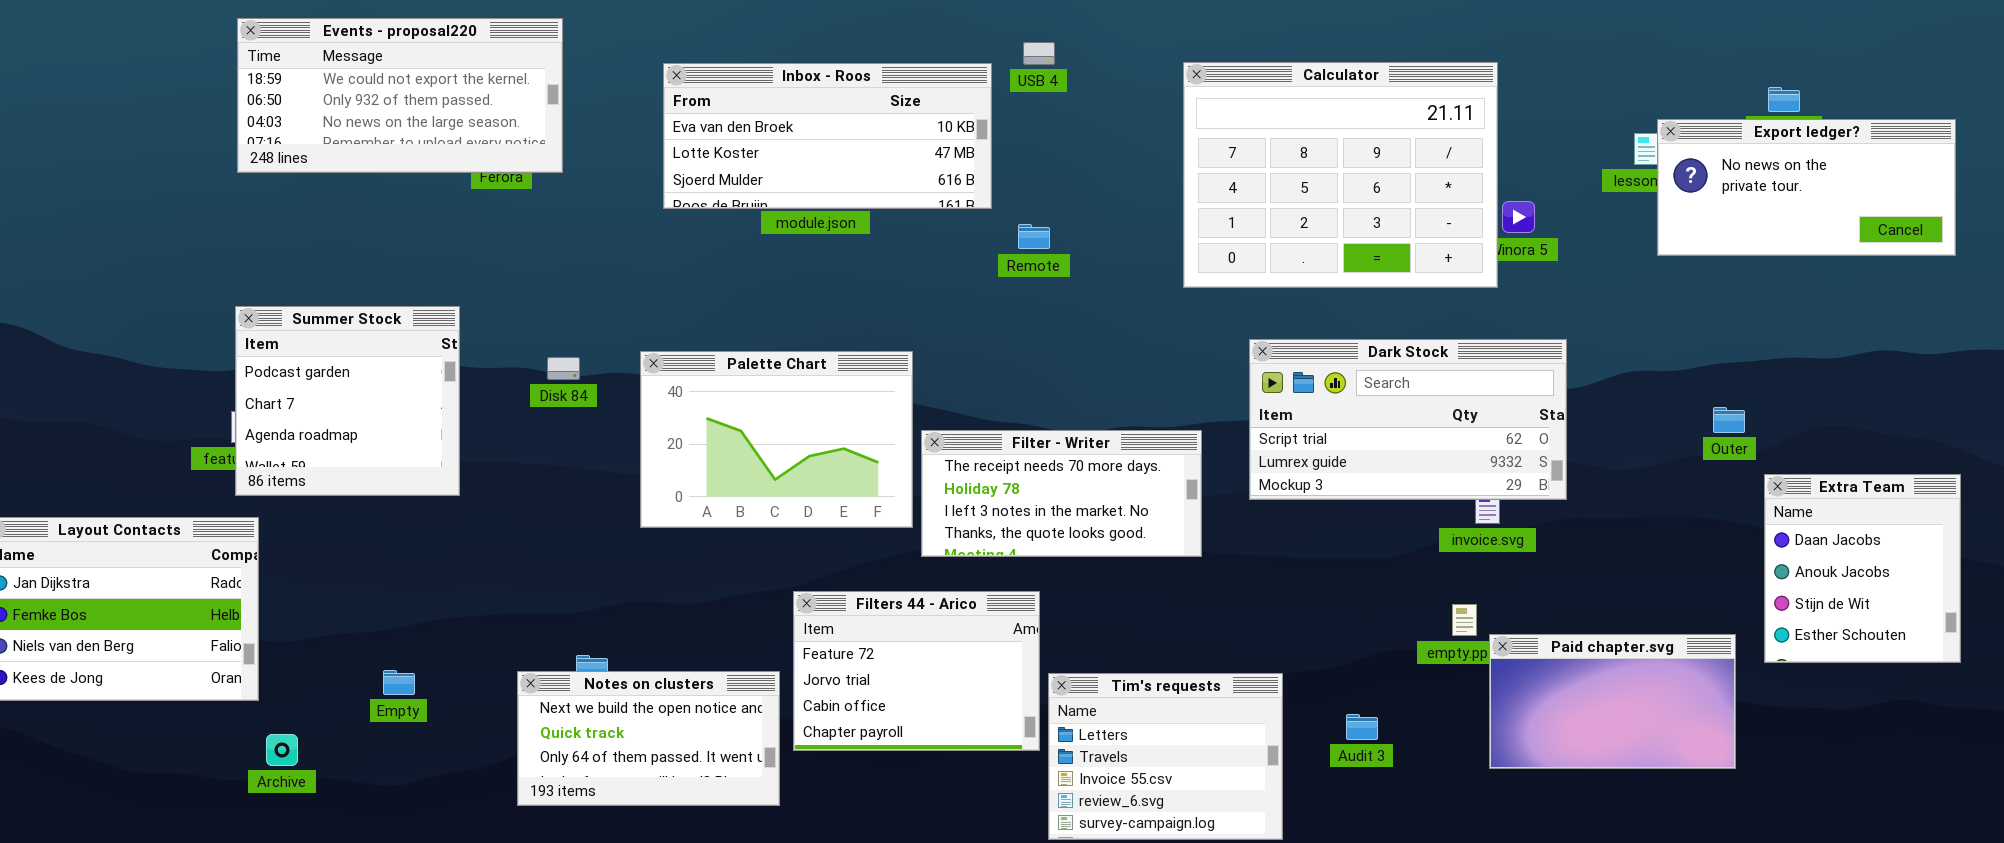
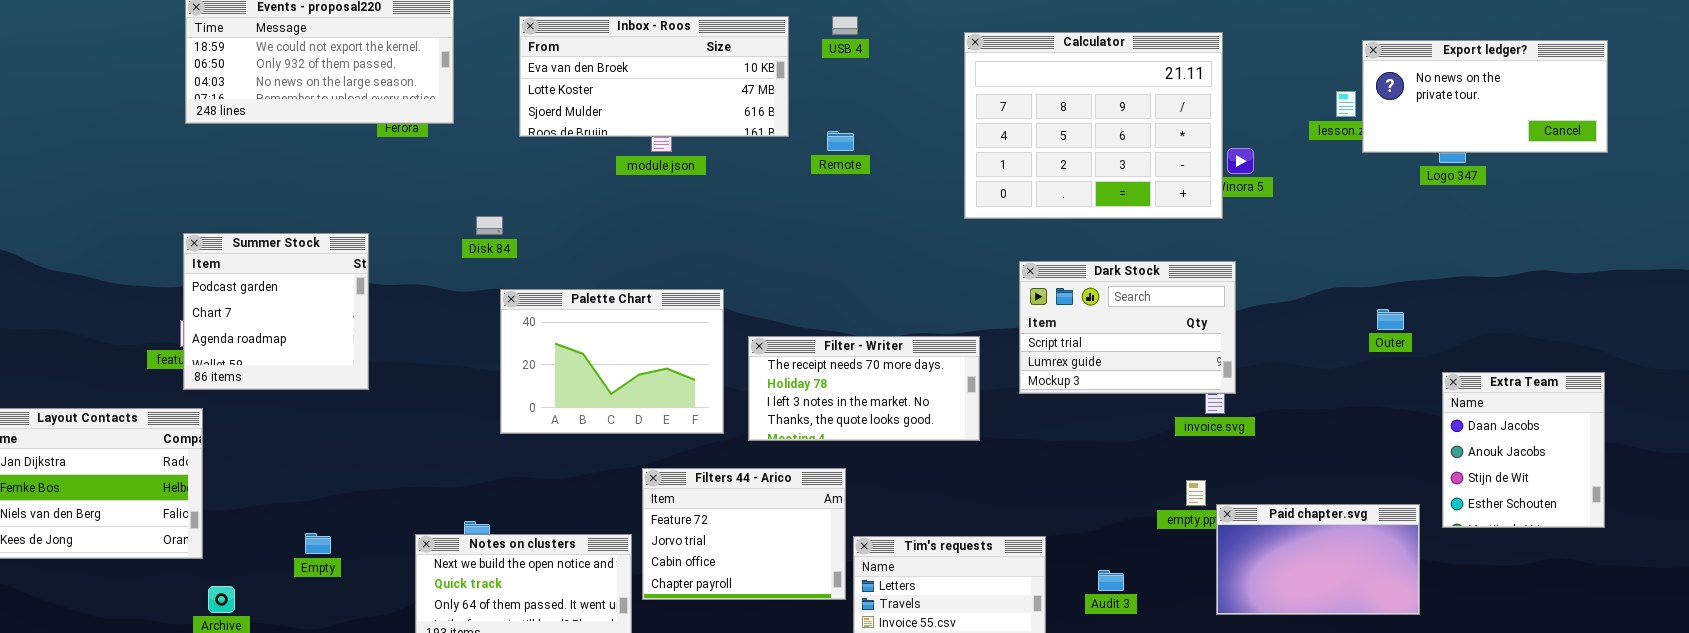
Inbox - Roos: [663,63,992,209] -> [519,16,789,137], moved
Export ledger?: [1657,119,1956,256] -> [1362,40,1608,153], moved
Remote: [1018,224,1050,249] -> [827,131,854,151], moved
Dark Stock: [1249,339,1567,500] -> [1019,261,1236,394], resized
Palette Chart: [640,351,913,528] -> [500,289,724,434], moved
Disk 84: [547,357,580,380] -> [476,216,503,235], moved
Outer: [1713,407,1745,433] -> [1377,309,1404,330], moved

